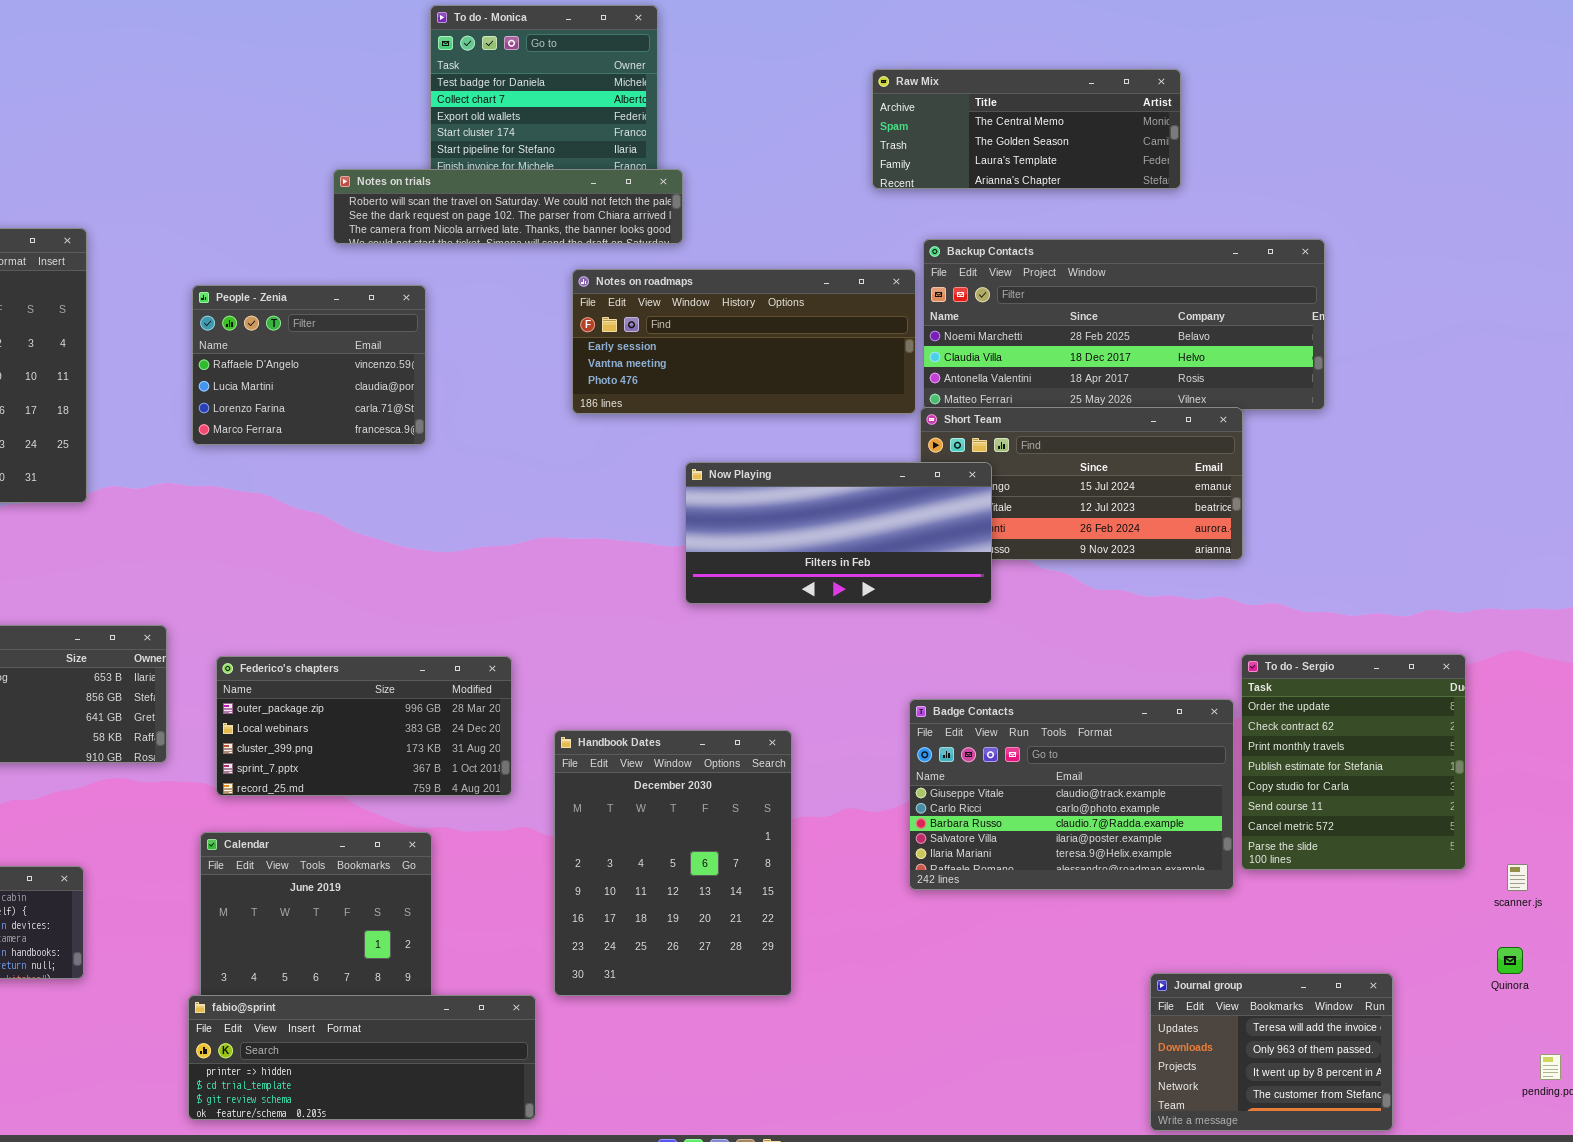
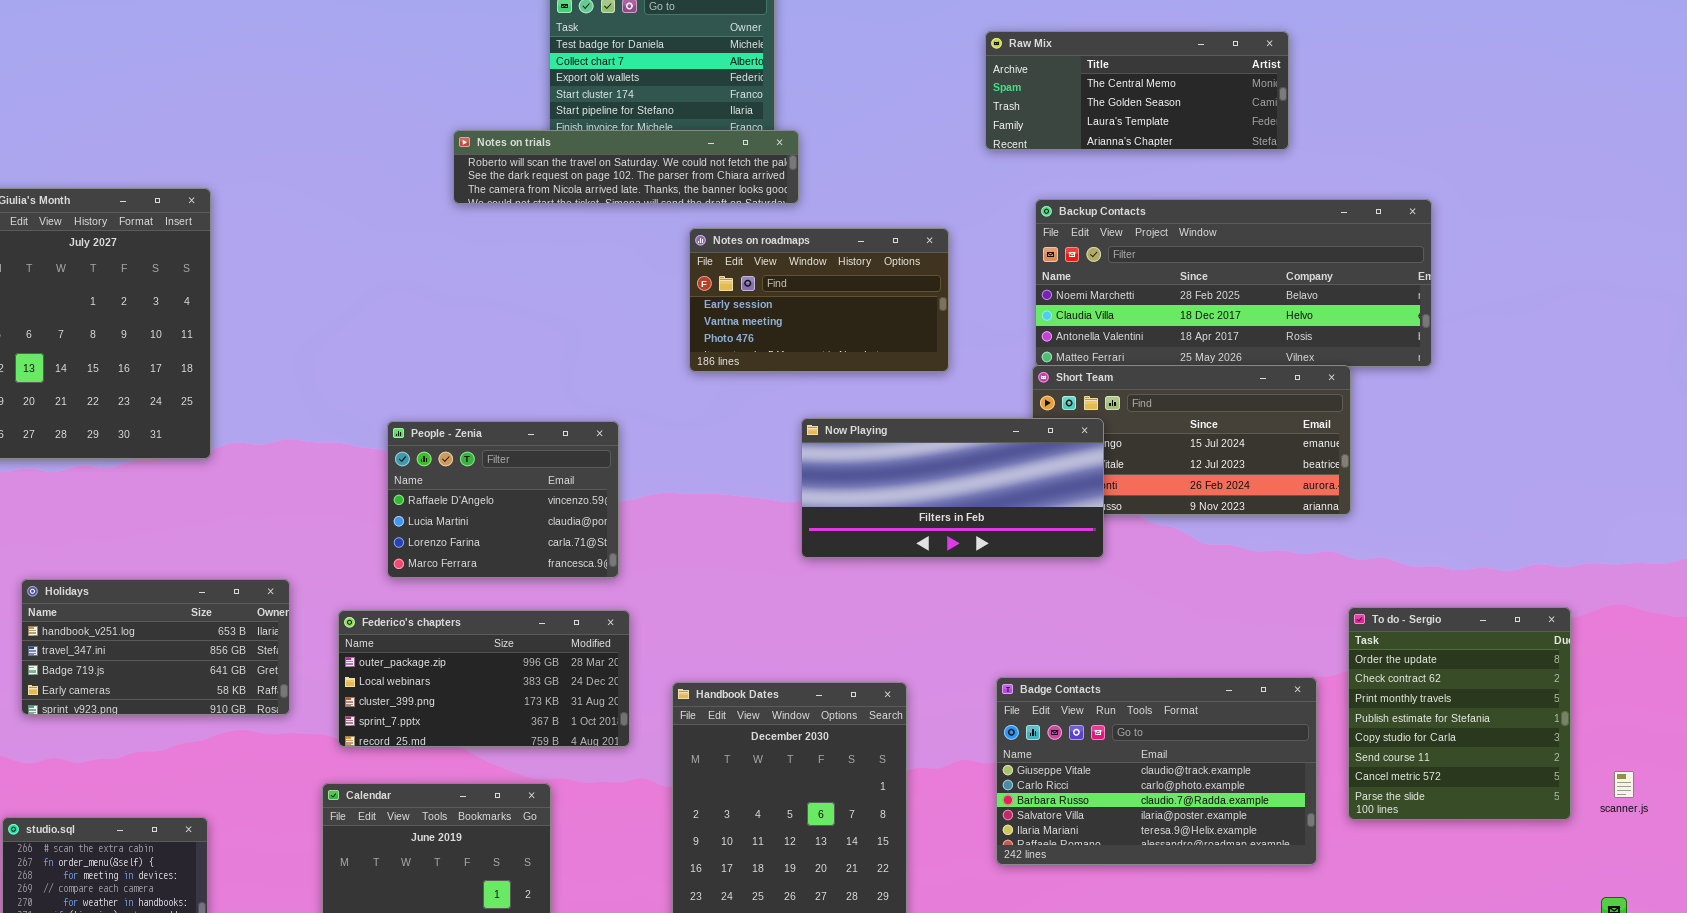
Notes on roadmaps: [572,269,916,414] -> [689,228,949,372], resized
People - Zenia: [192,285,426,445] -> [387,421,619,578], moved
Badge Contacts: [909,699,1234,890] -> [996,677,1317,865], moved
scanner.js: [1507,864,1528,891] -> [1614,771,1634,798], moved

